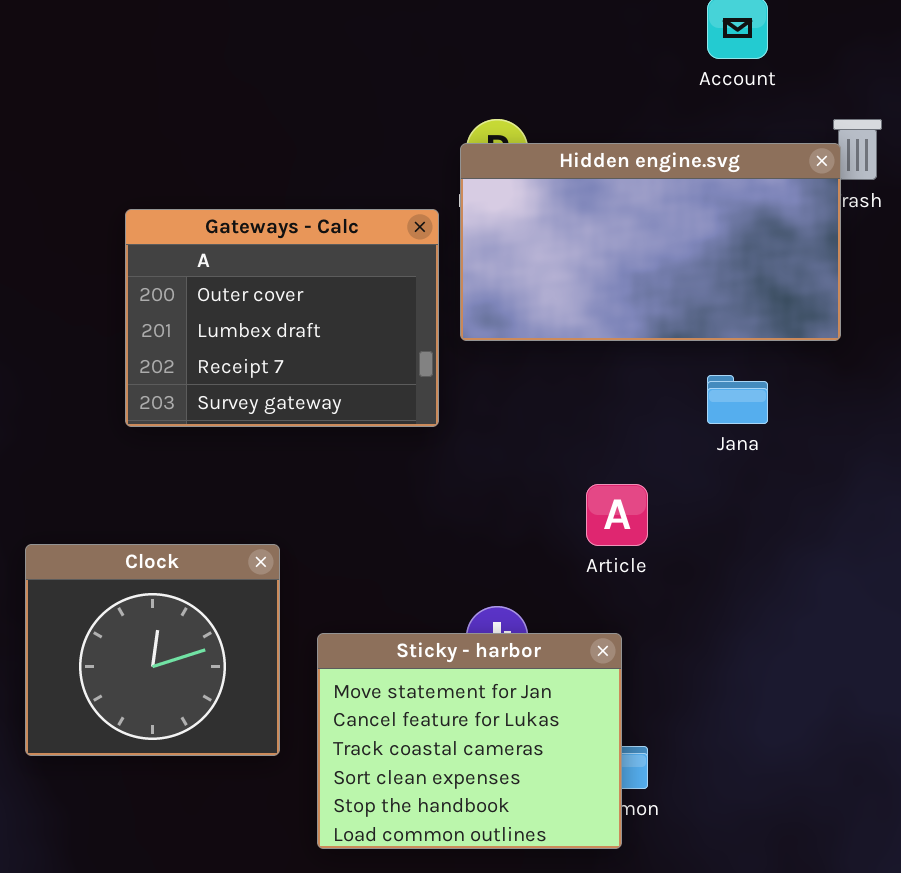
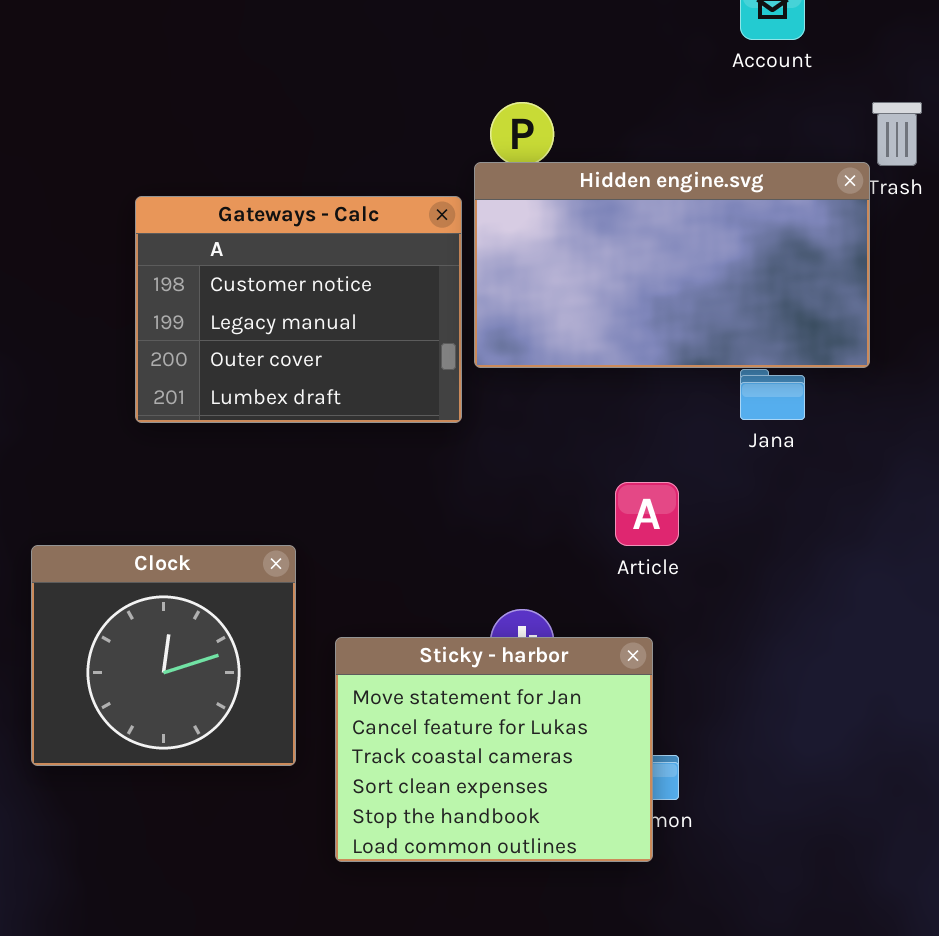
Hidden engine.svg: [460,143,841,341] -> [474,162,870,368], moved
Gateways - Calc: [125,209,439,427] -> [135,196,462,423], scrolled up 2 rows

